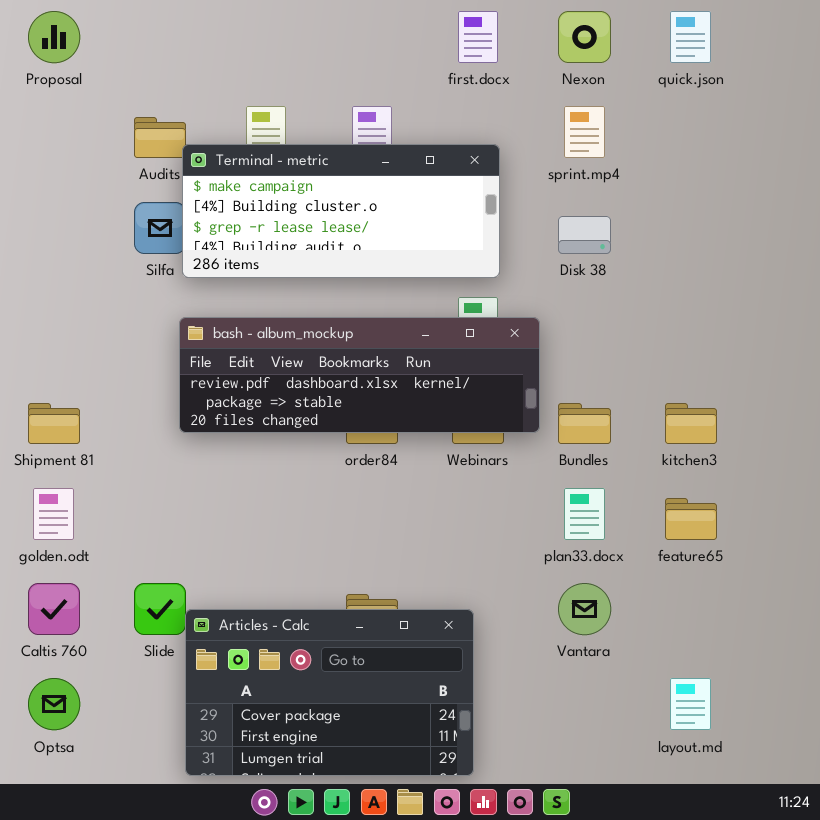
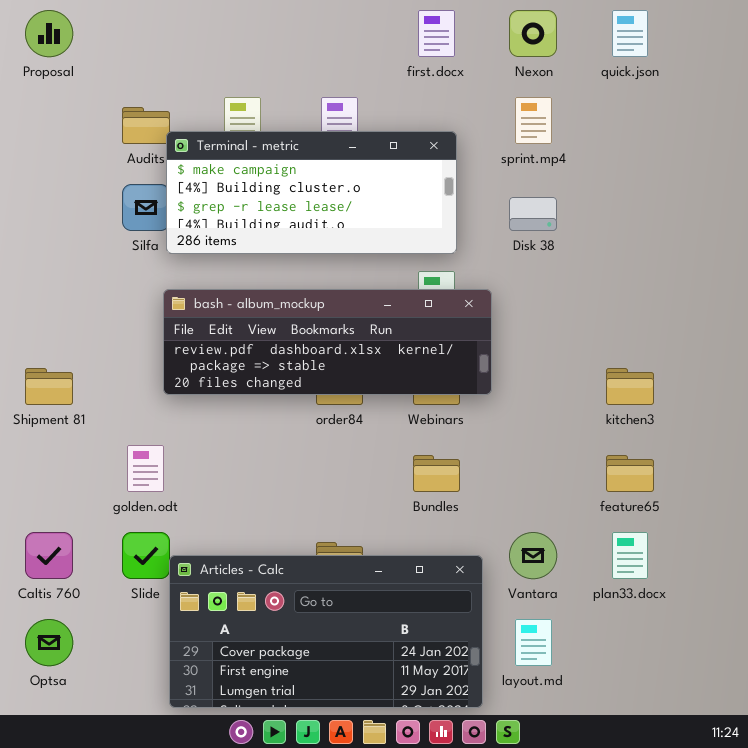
Bundles: [558,403,611,444] -> [413,455,460,492], moved
golden.odt: [33,488,74,540] -> [127,445,164,492], moved
plan33.docx: [564,488,605,540] -> [612,532,648,579], moved
Articles - Calc: [185,609,474,776] -> [169,555,483,708], resized
layout.md: [670,678,711,730] -> [515,619,552,666], moved

